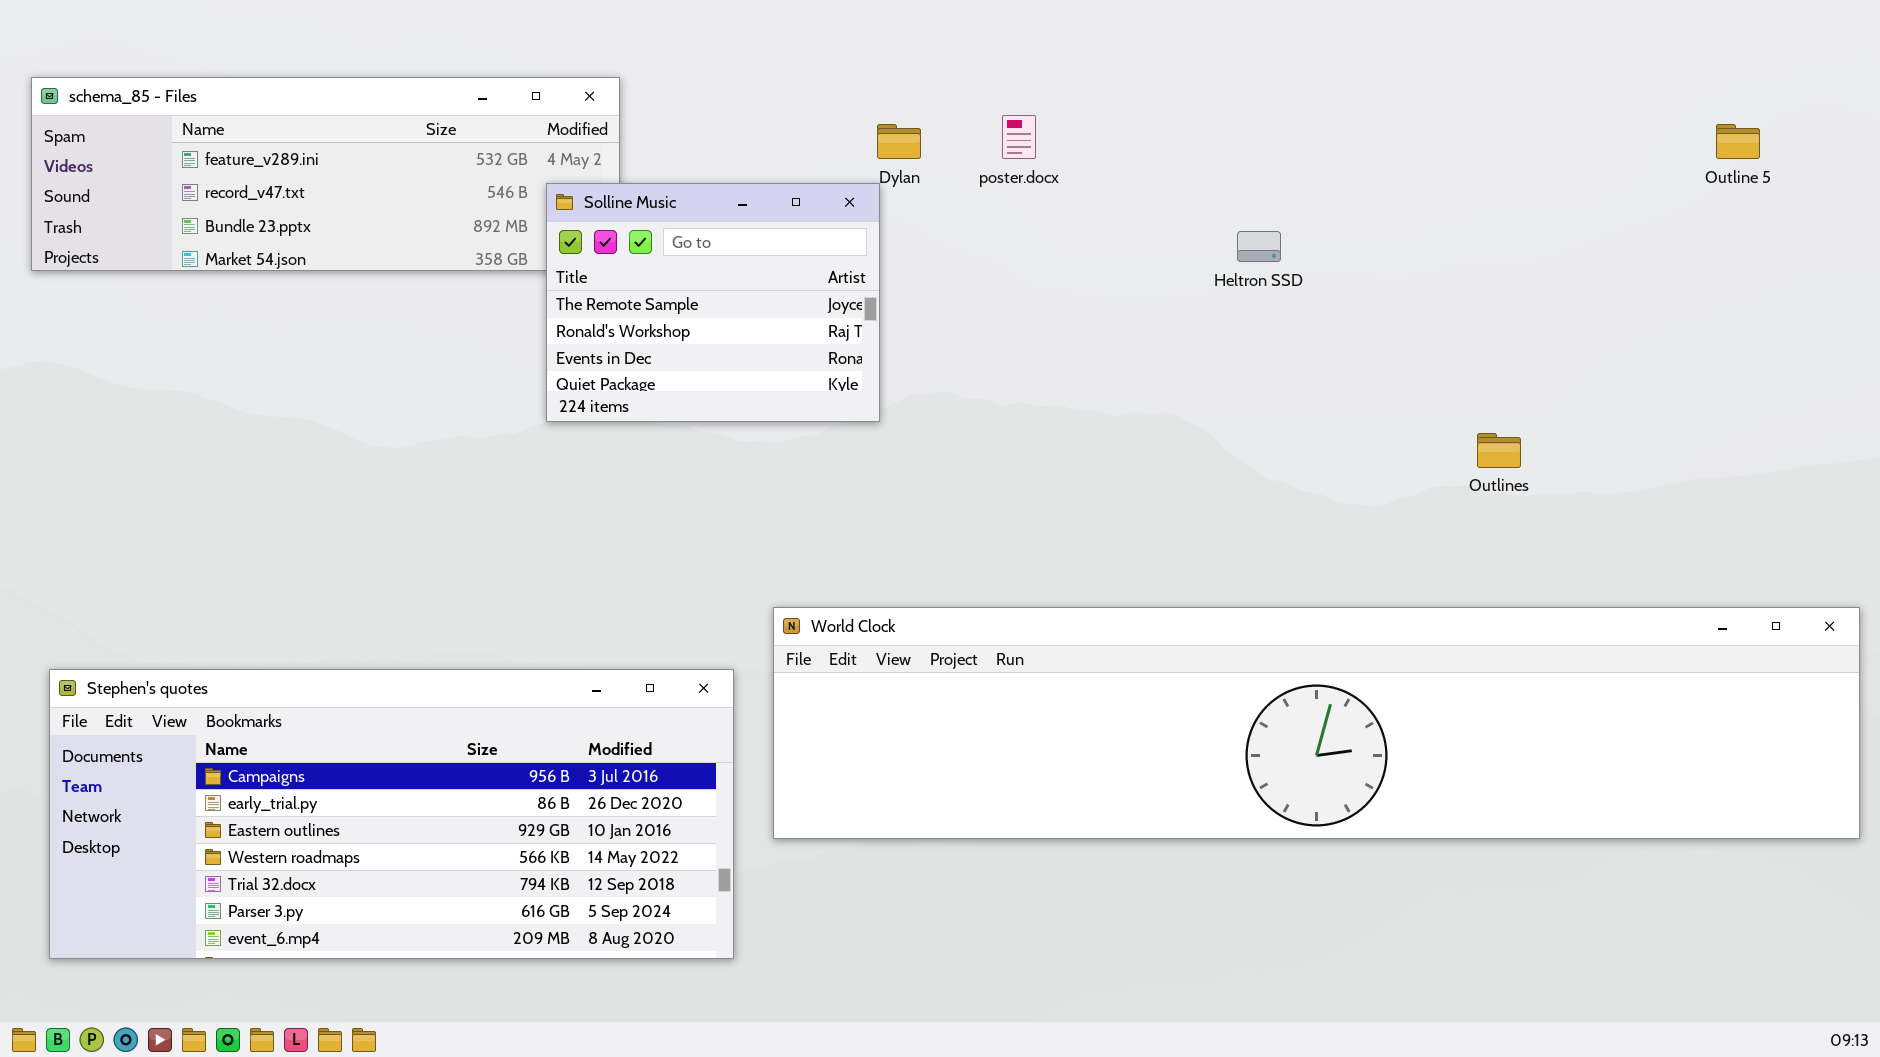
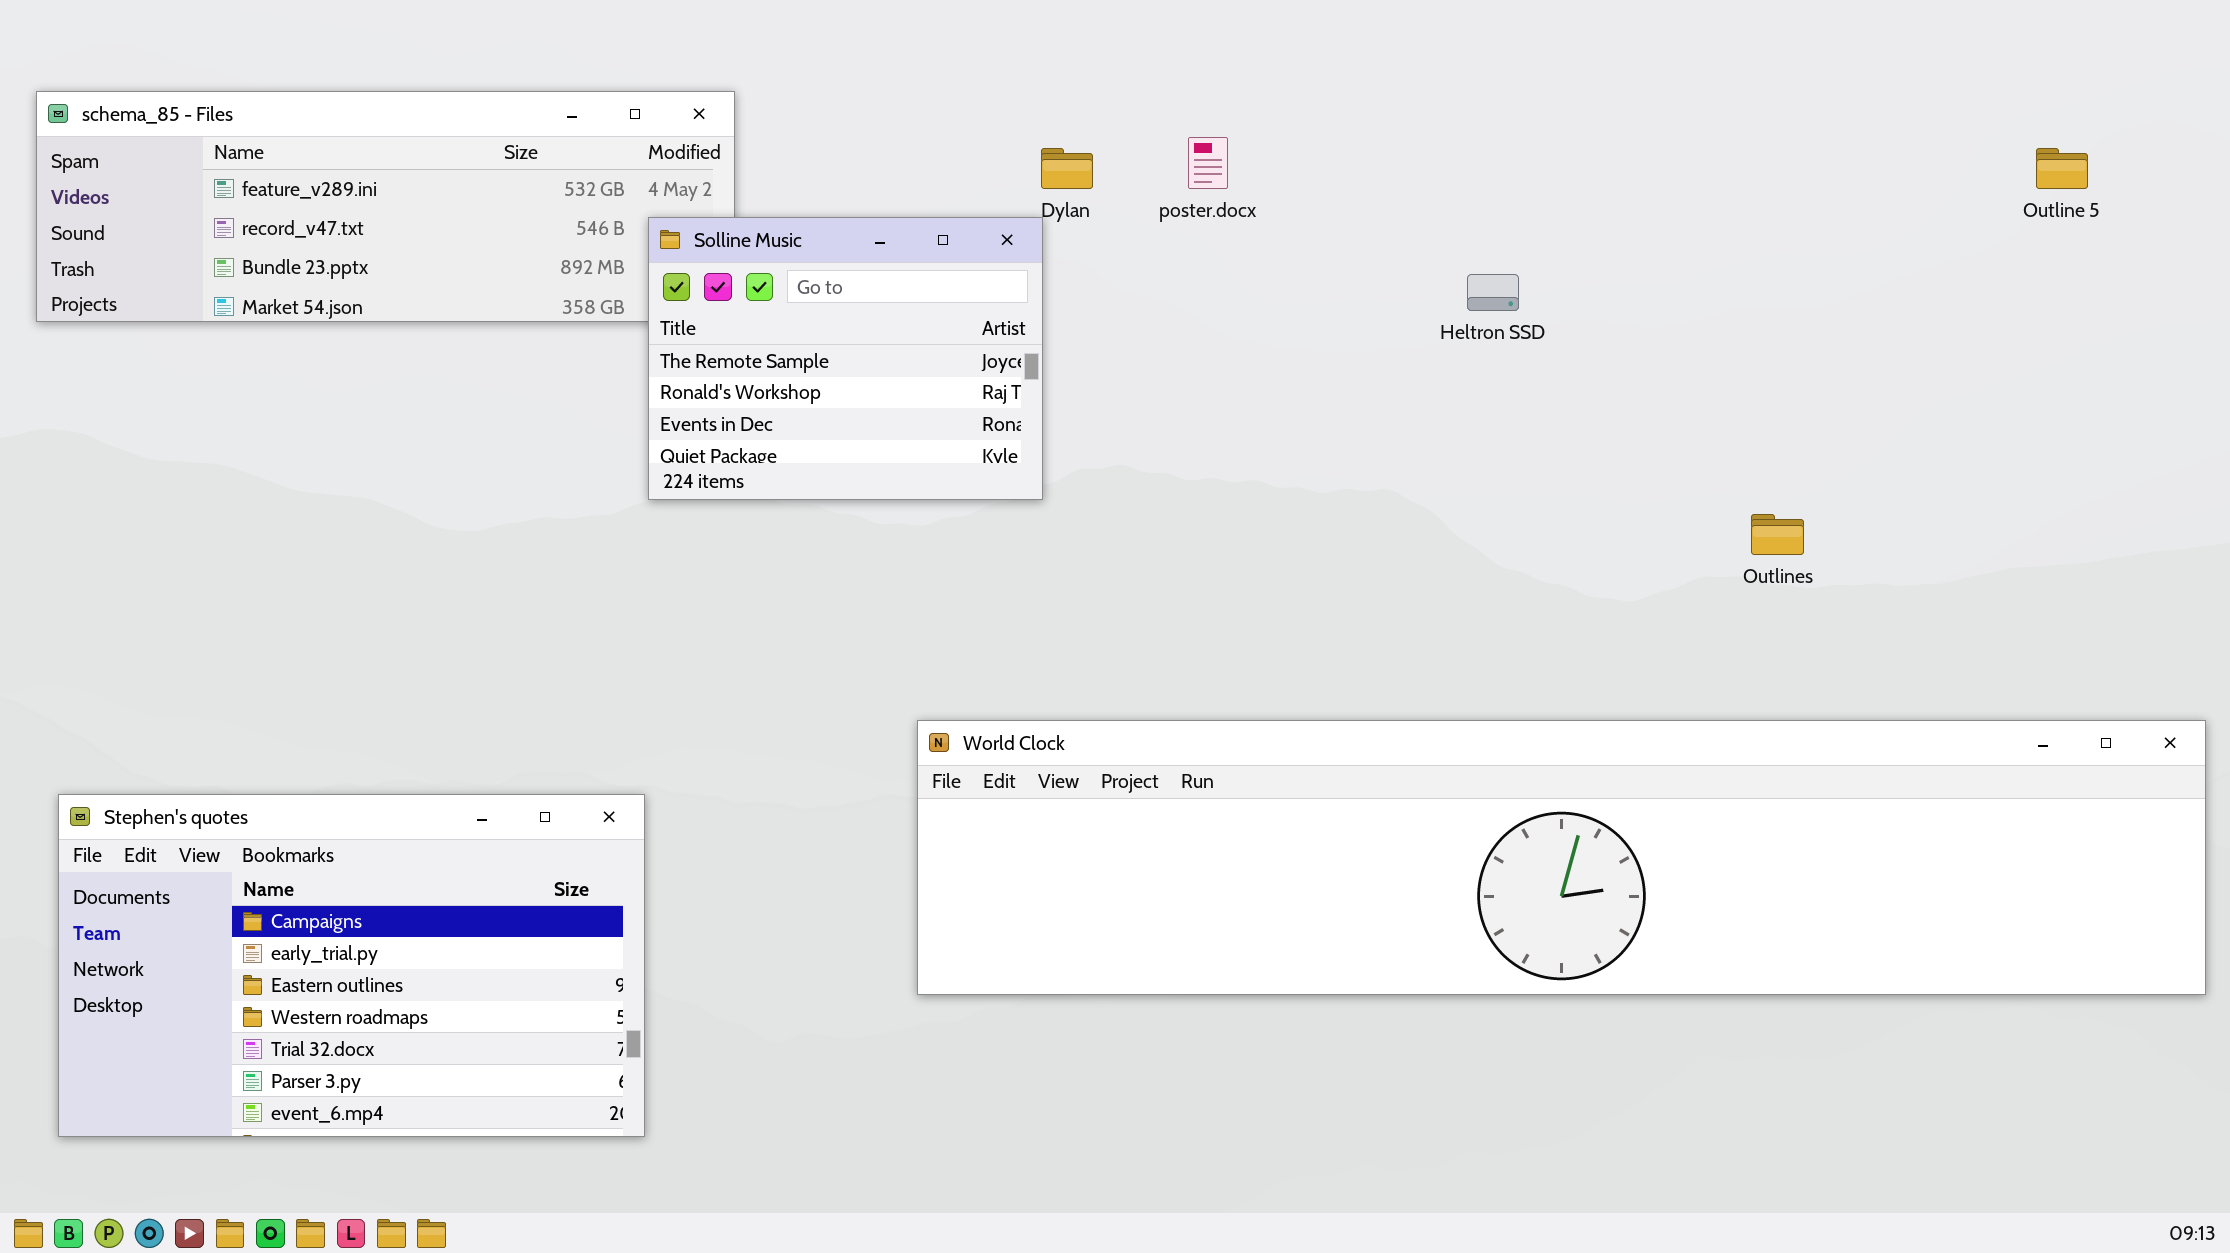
Stephen's quotes: [49,669,734,959] -> [58,794,645,1137], resized

